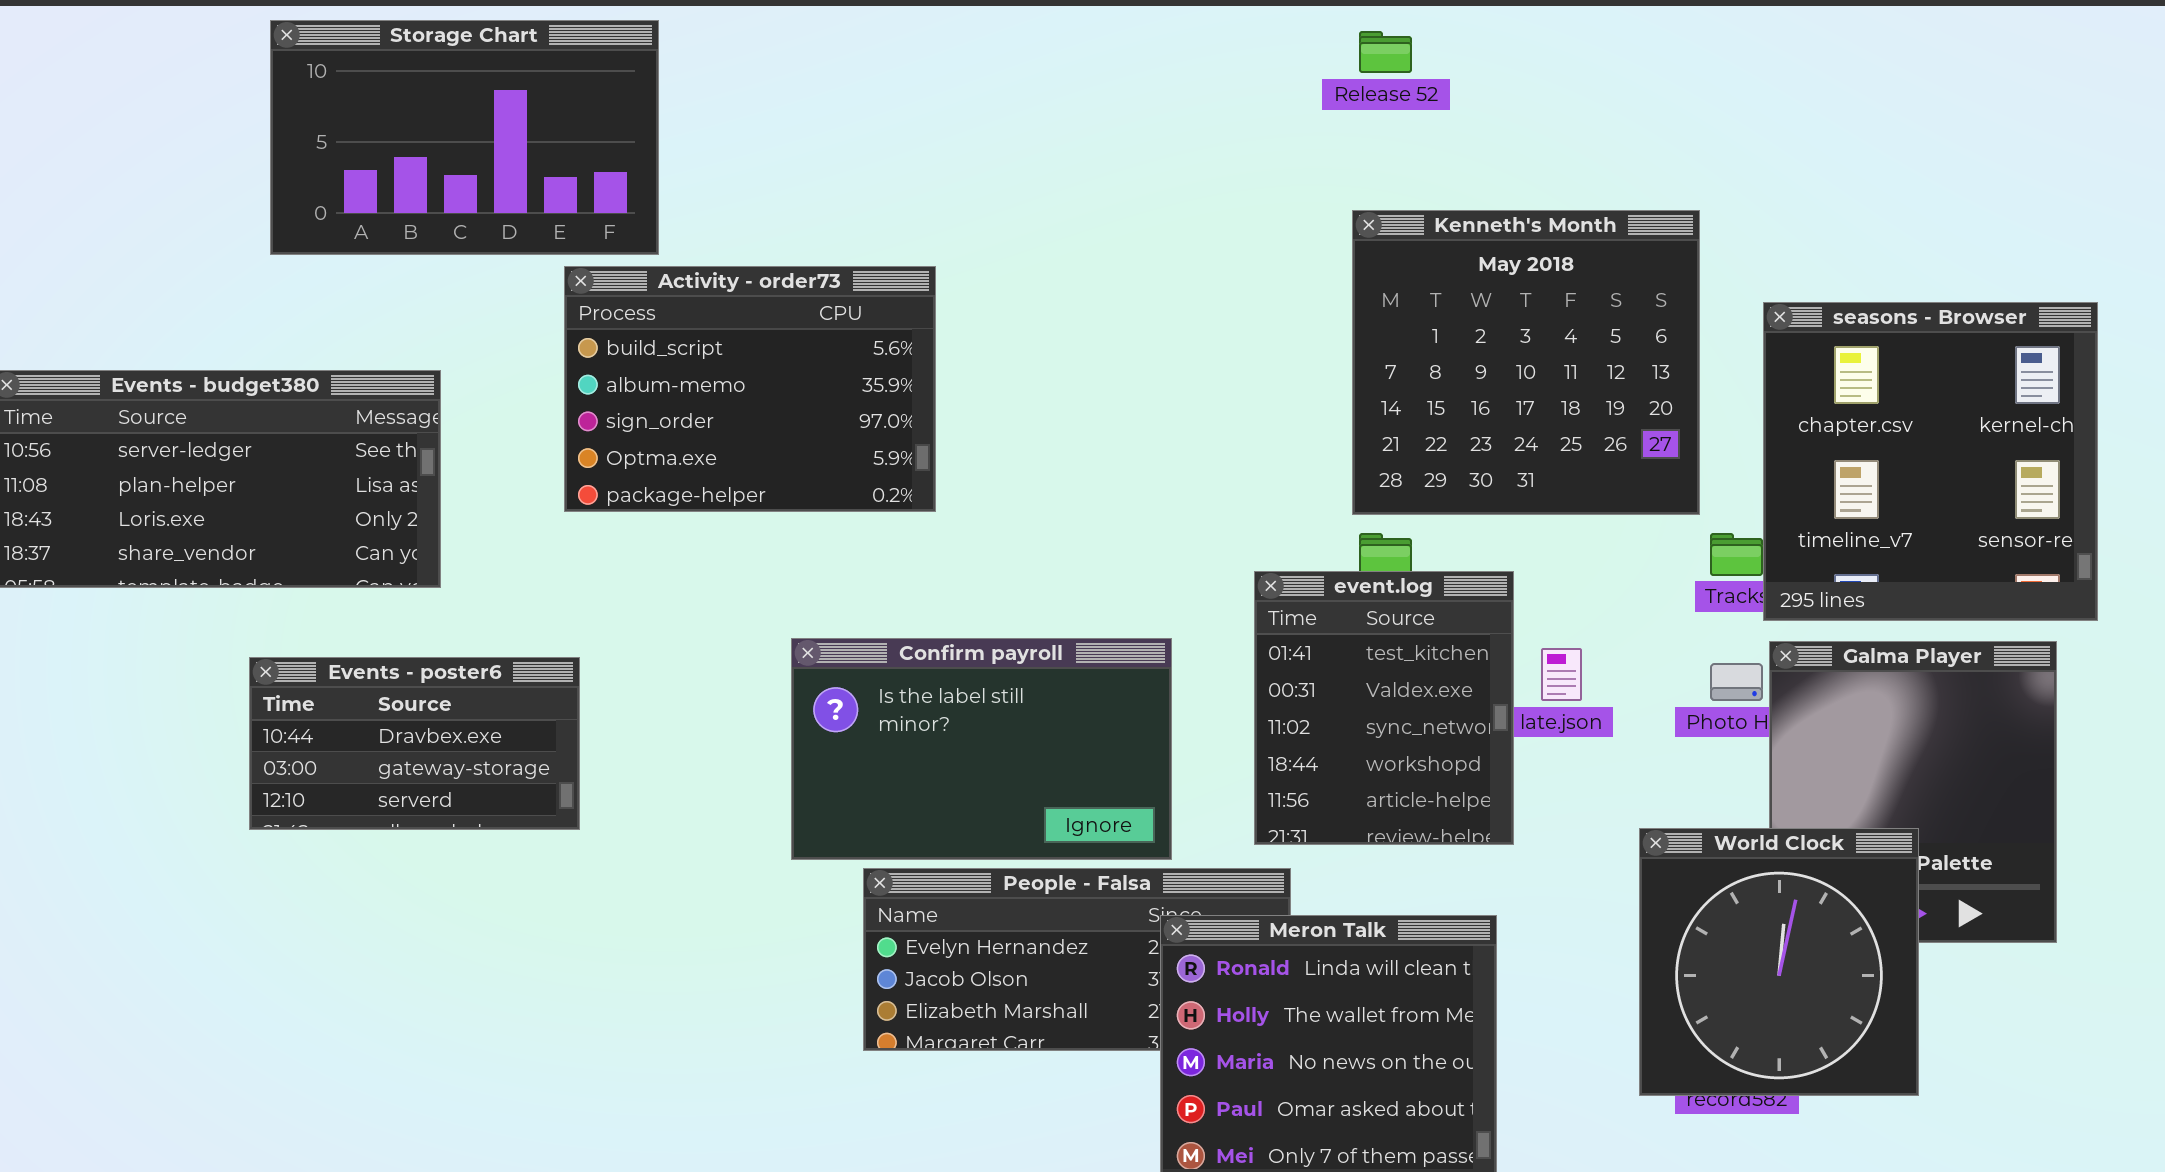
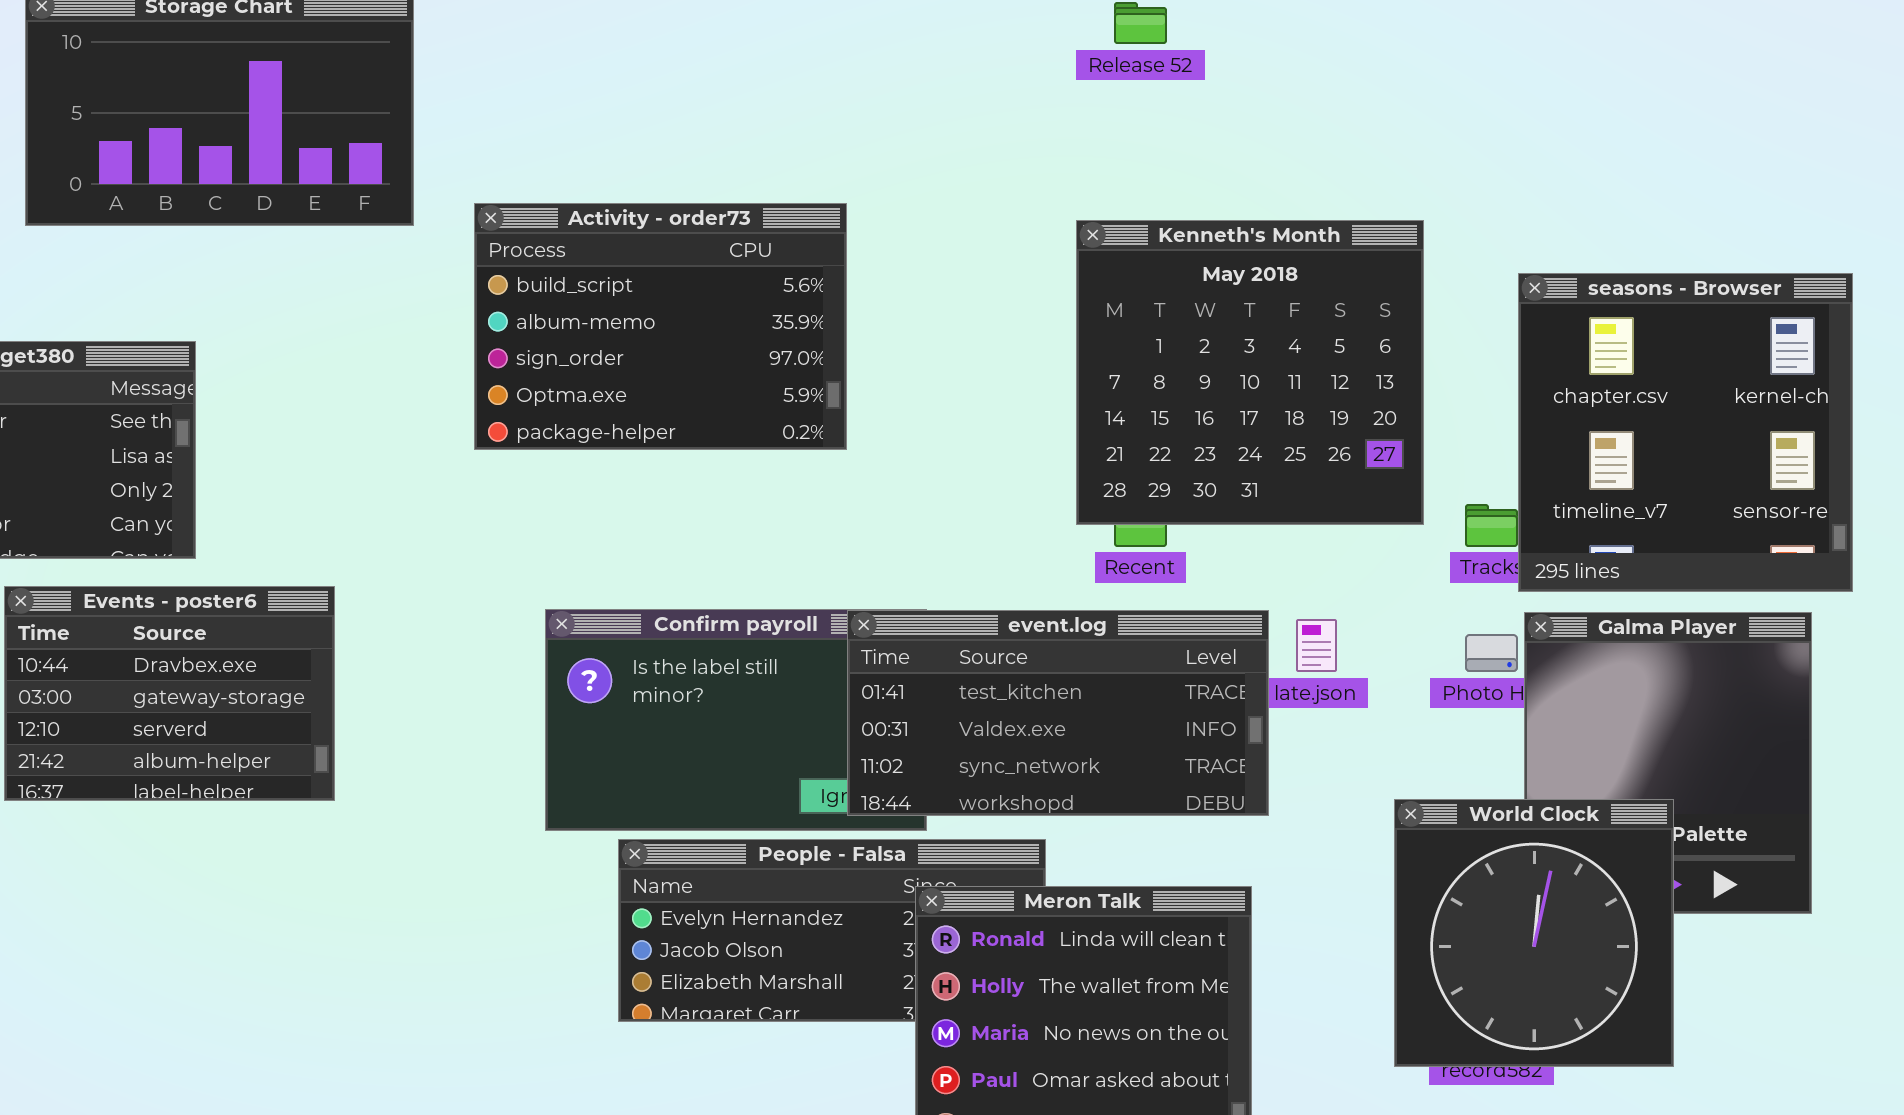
Kenneth's Month: [1352,210,1700,515] -> [1076,220,1424,525], moved
Activity - order73: [564,266,936,512] -> [474,203,847,450], moved
event.log: [1254,571,1514,845] -> [847,610,1269,816], resized
Events - poster6: [249,657,580,830] -> [4,586,335,801], resized

